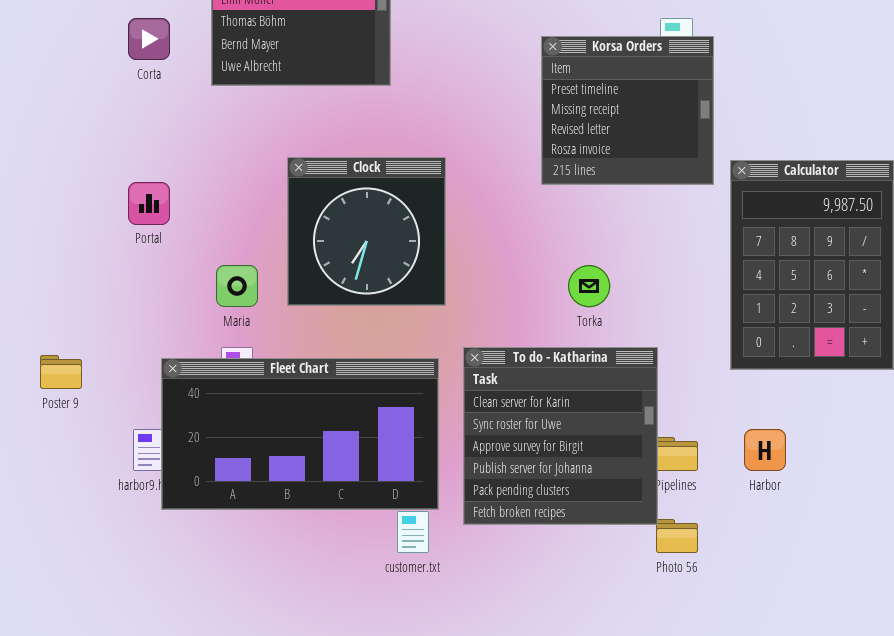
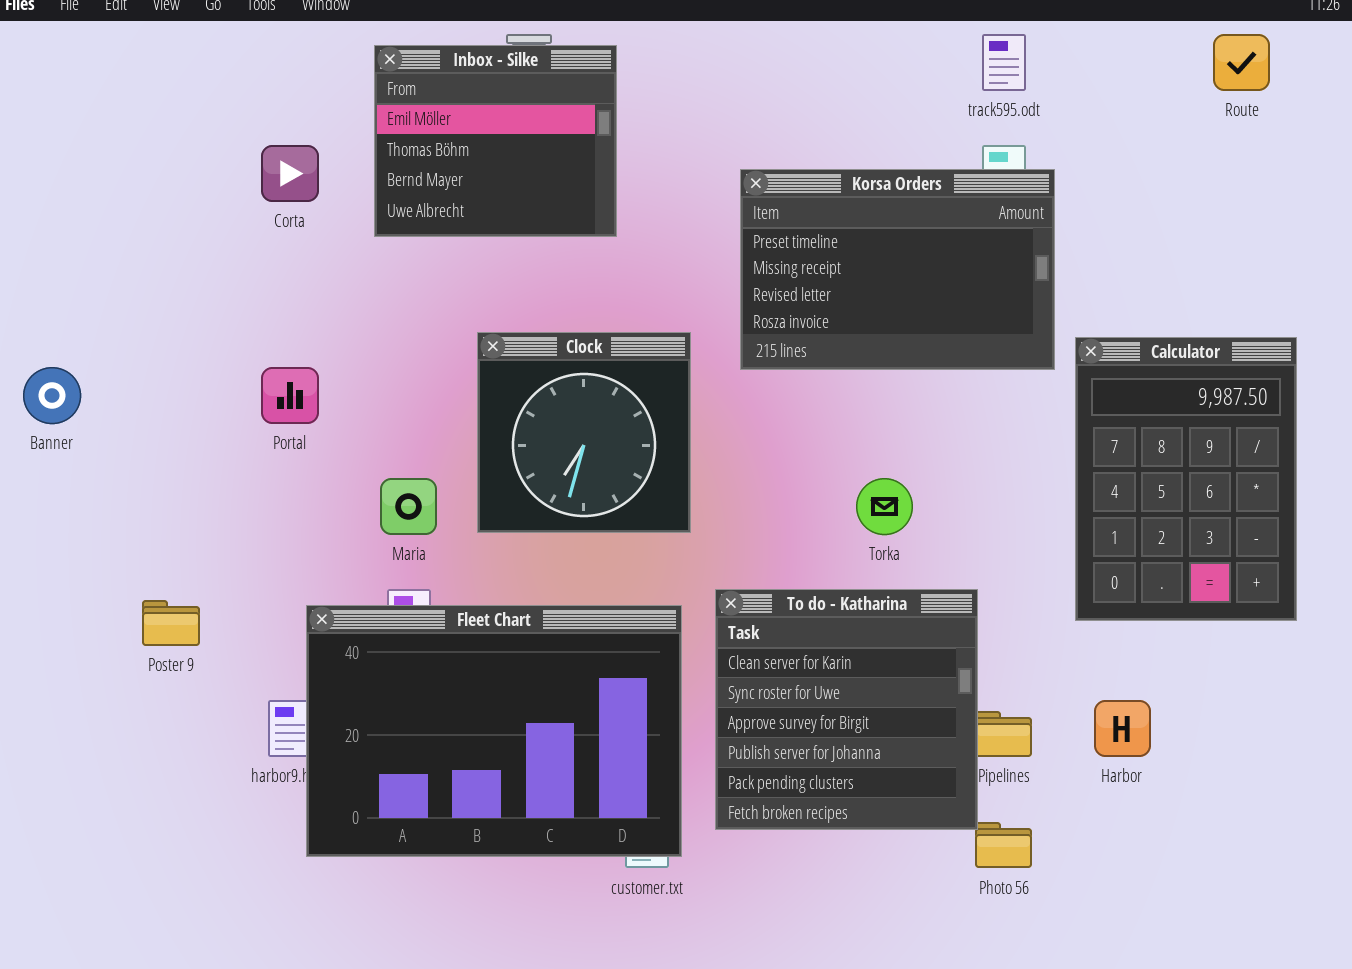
Korsa Orders: [541,36,714,185] -> [740,169,1055,370], resized
Fleet Chart: [161,358,439,510] -> [306,605,682,857], resized

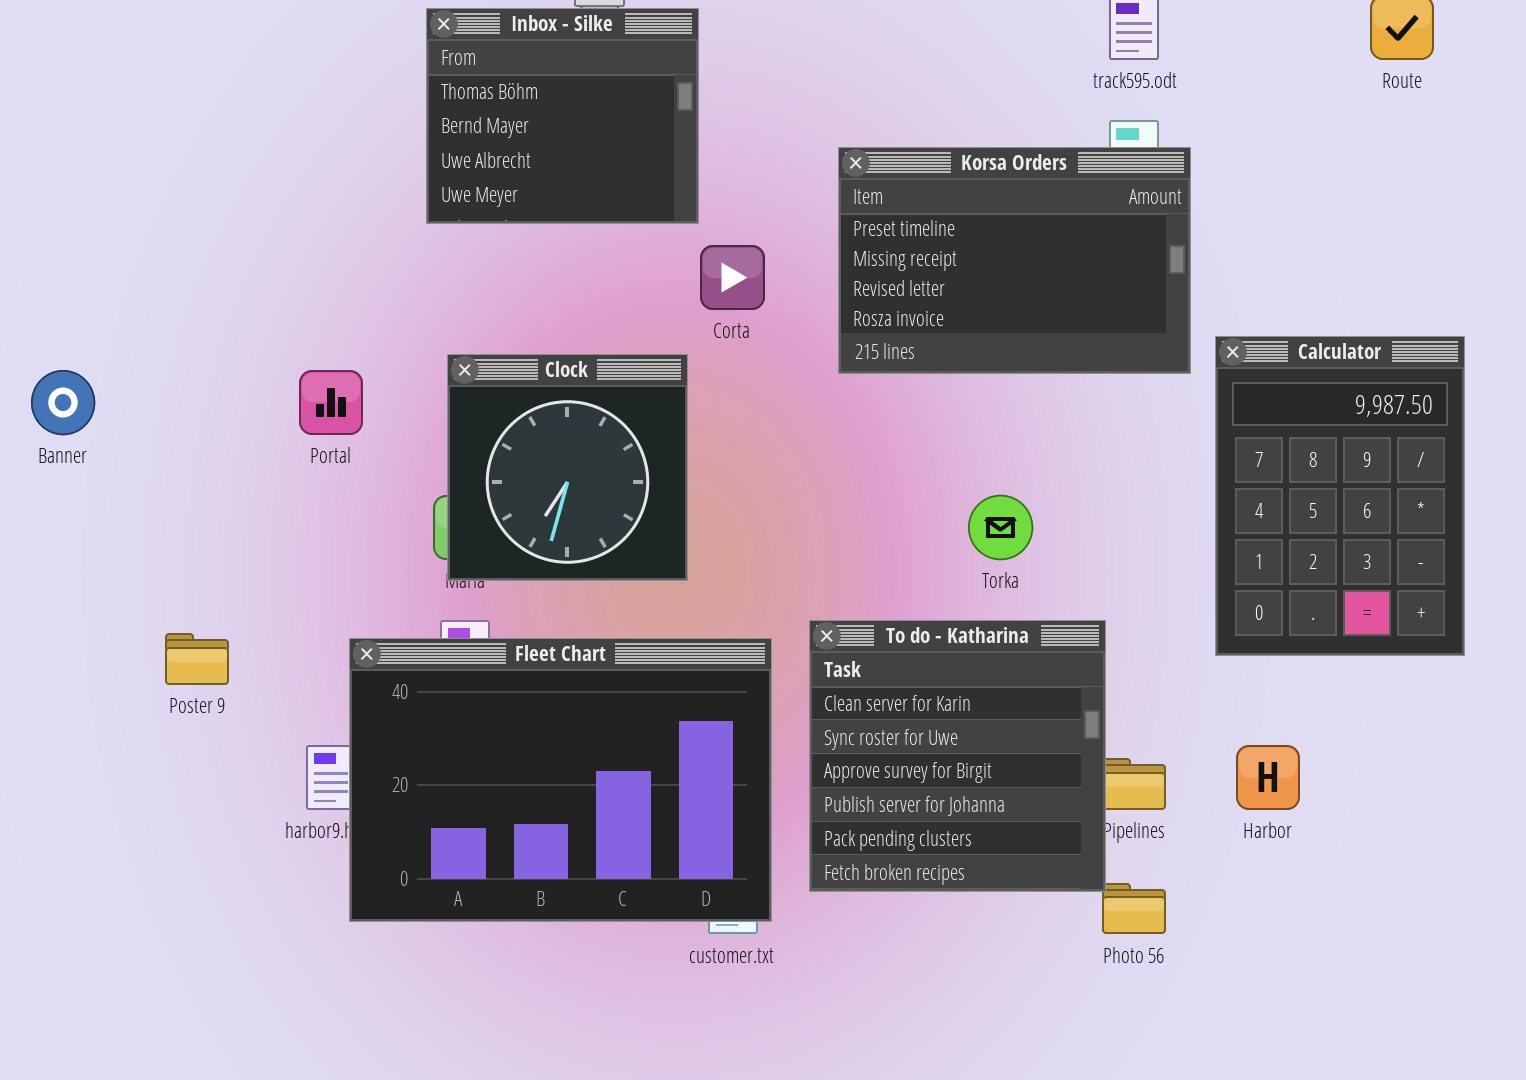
Inbox - Silke: [374,45,617,237] -> [426,8,699,224], scrolled down 1 row
Corta: [261,145,319,202] -> [700,245,765,310], moved
Clock: [477,332,691,533] -> [447,354,688,581], moved

